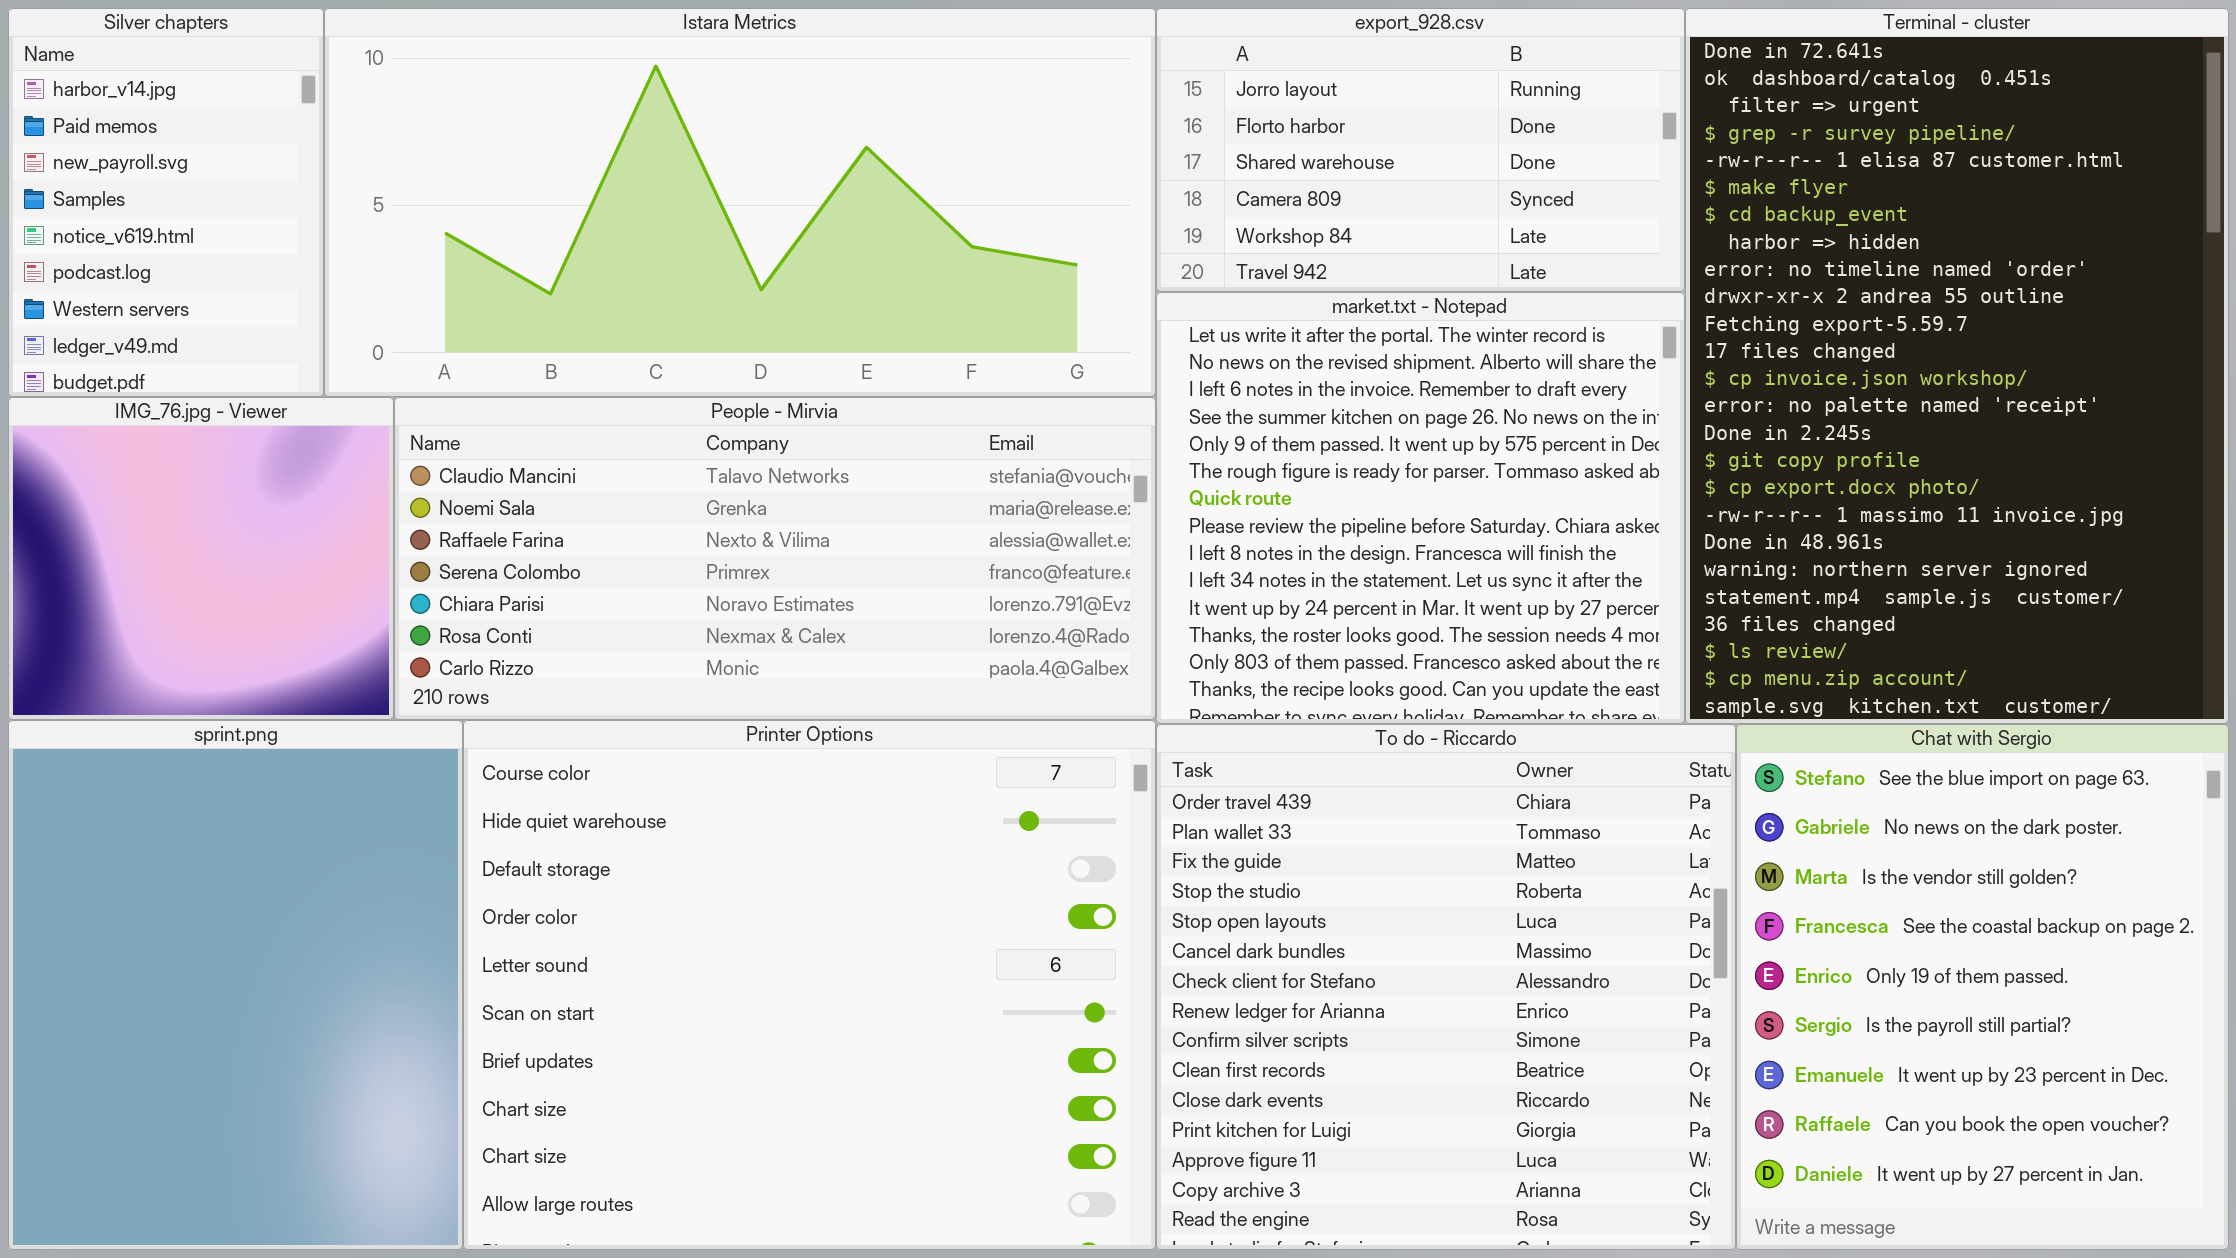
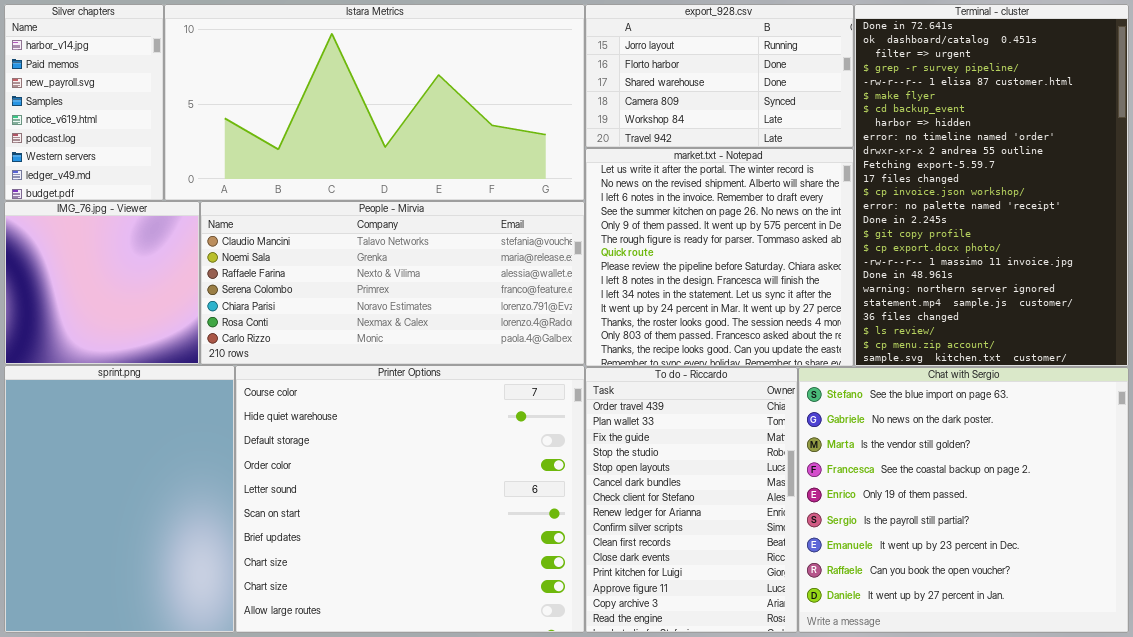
To do - Riccardo: [1156,724,1736,1250] -> [585,367,798,633], resized
Chat with Sergio: [1736,724,2229,1250] -> [798,367,1129,633], resized

